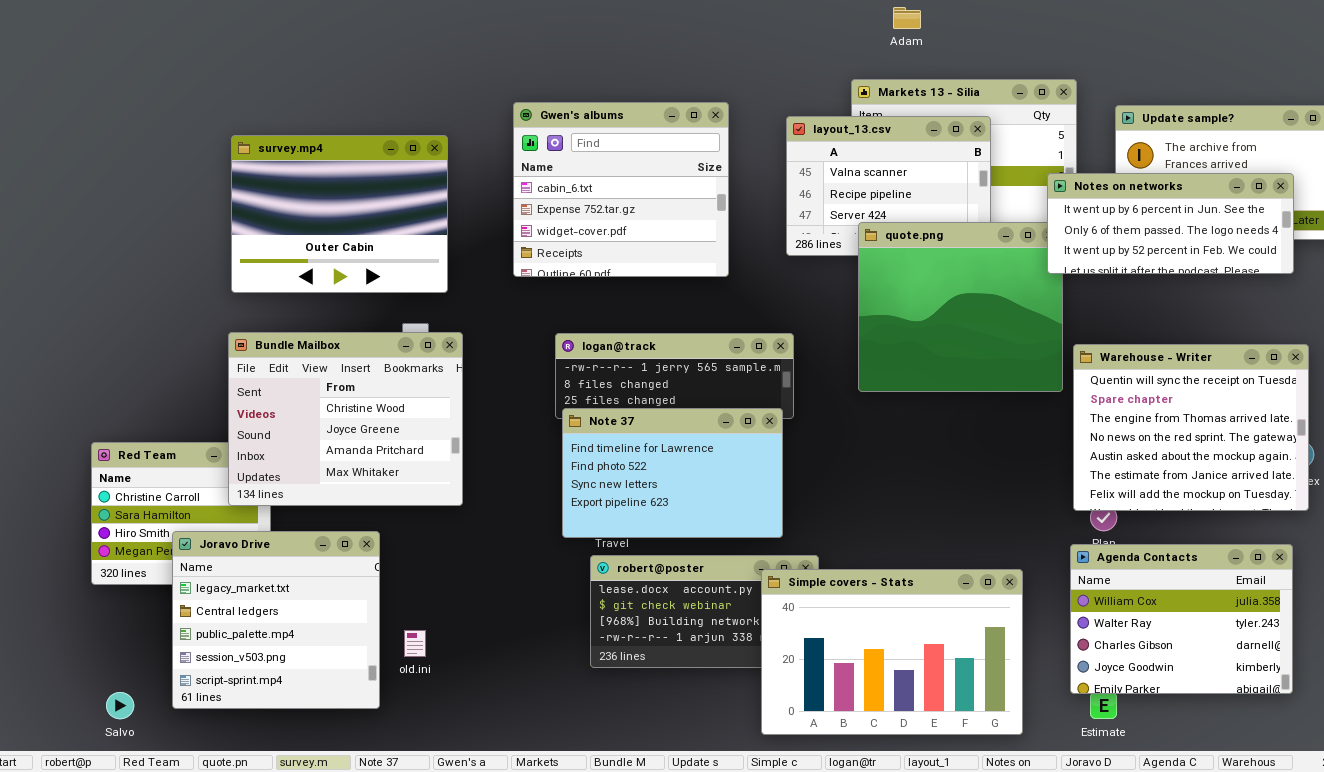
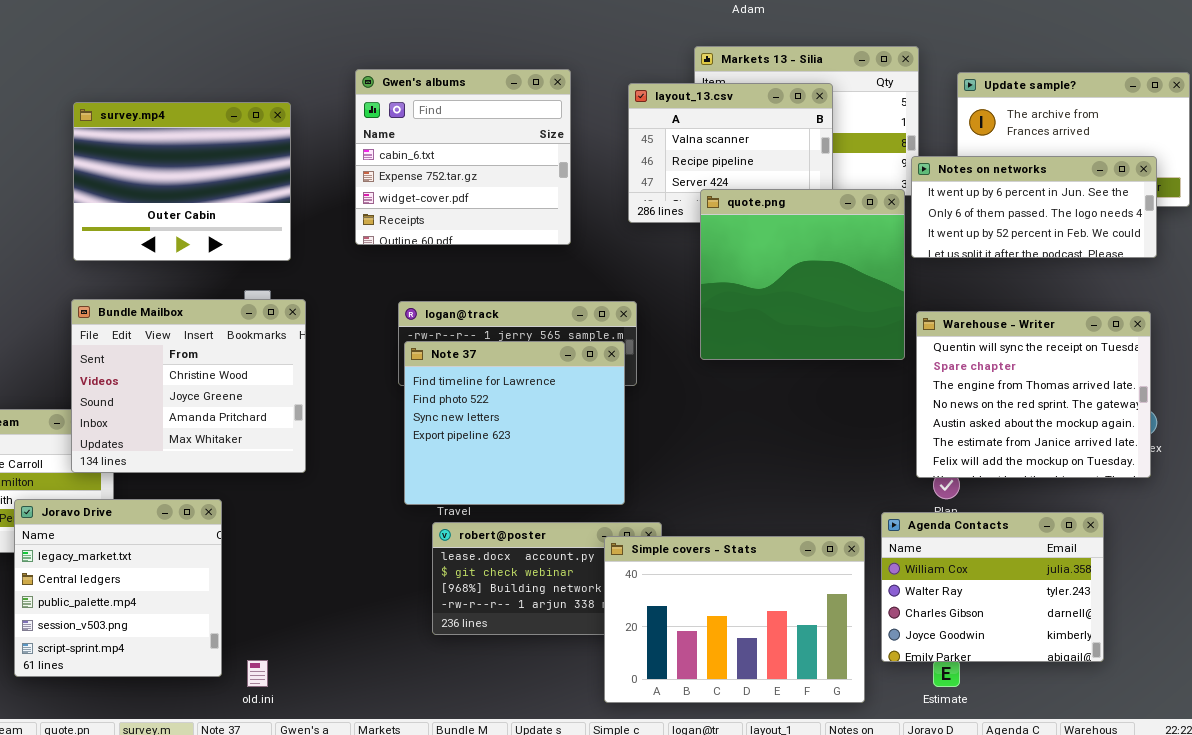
Notes on networks: [1047,173,1294,274] -> [911,156,1157,258], moved
Note 37: [562,408,783,538] -> [404,341,625,505], resized
Agenda Contacts: [1070,544,1293,694] -> [881,512,1104,662], moved
old.ini: [404,630,426,657] -> [247,660,268,687], moved

